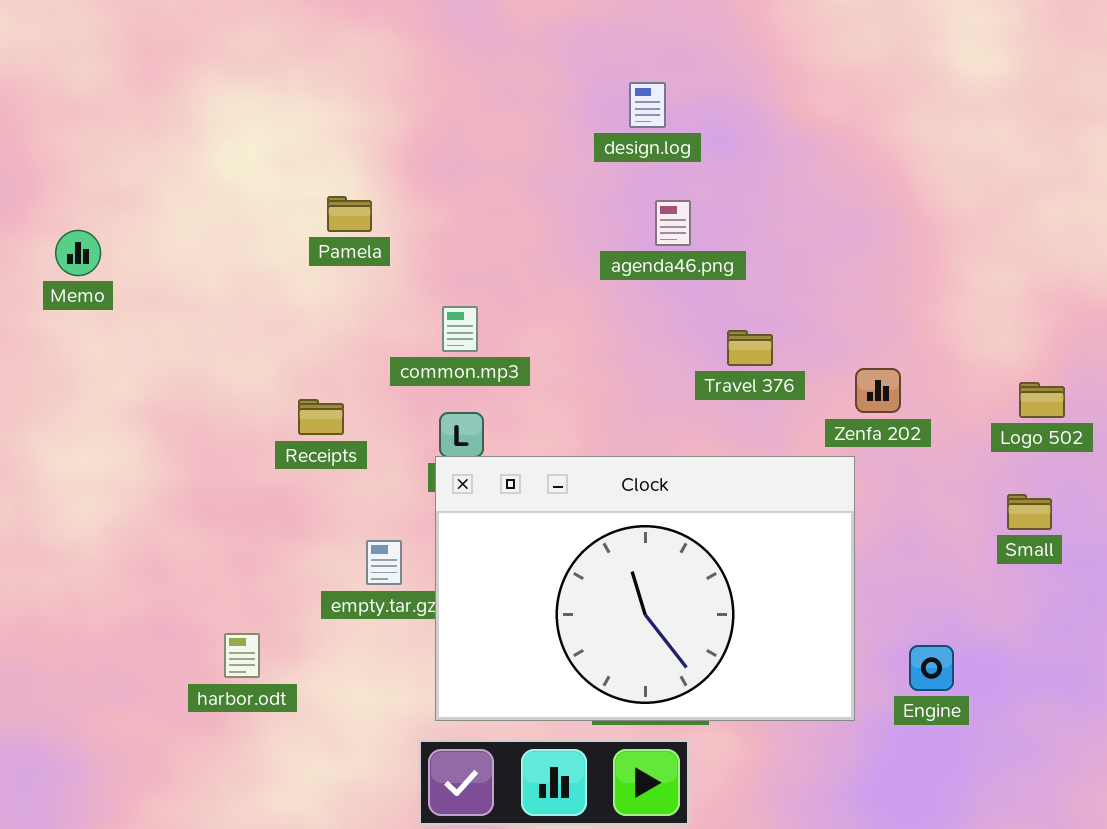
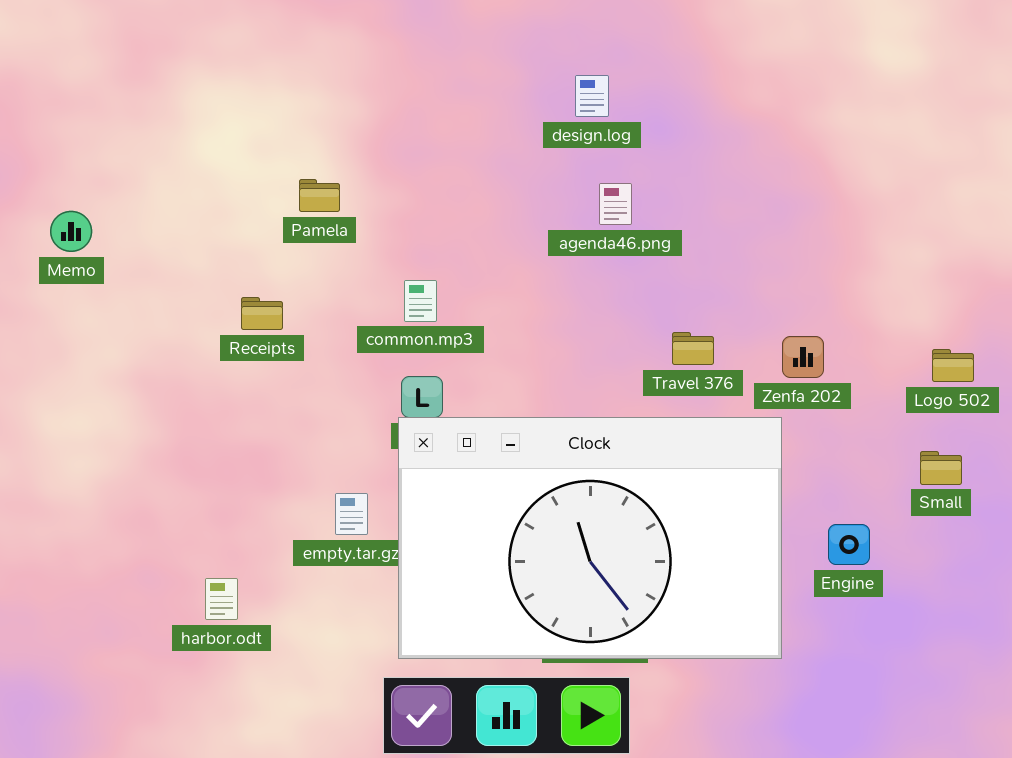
Travel 376: [727,330,773,366] -> [672,332,714,365], moved
Receipts: [298,399,344,435] -> [241,297,283,330], moved
Engine: [909,645,954,691] -> [828,524,870,565], moved

